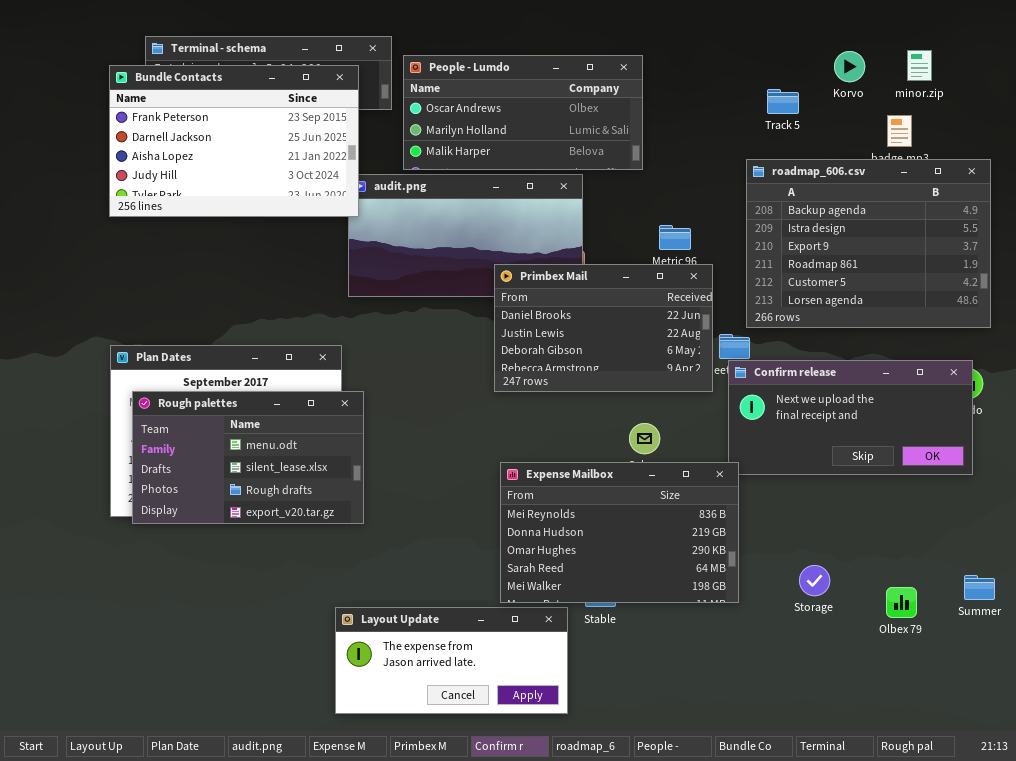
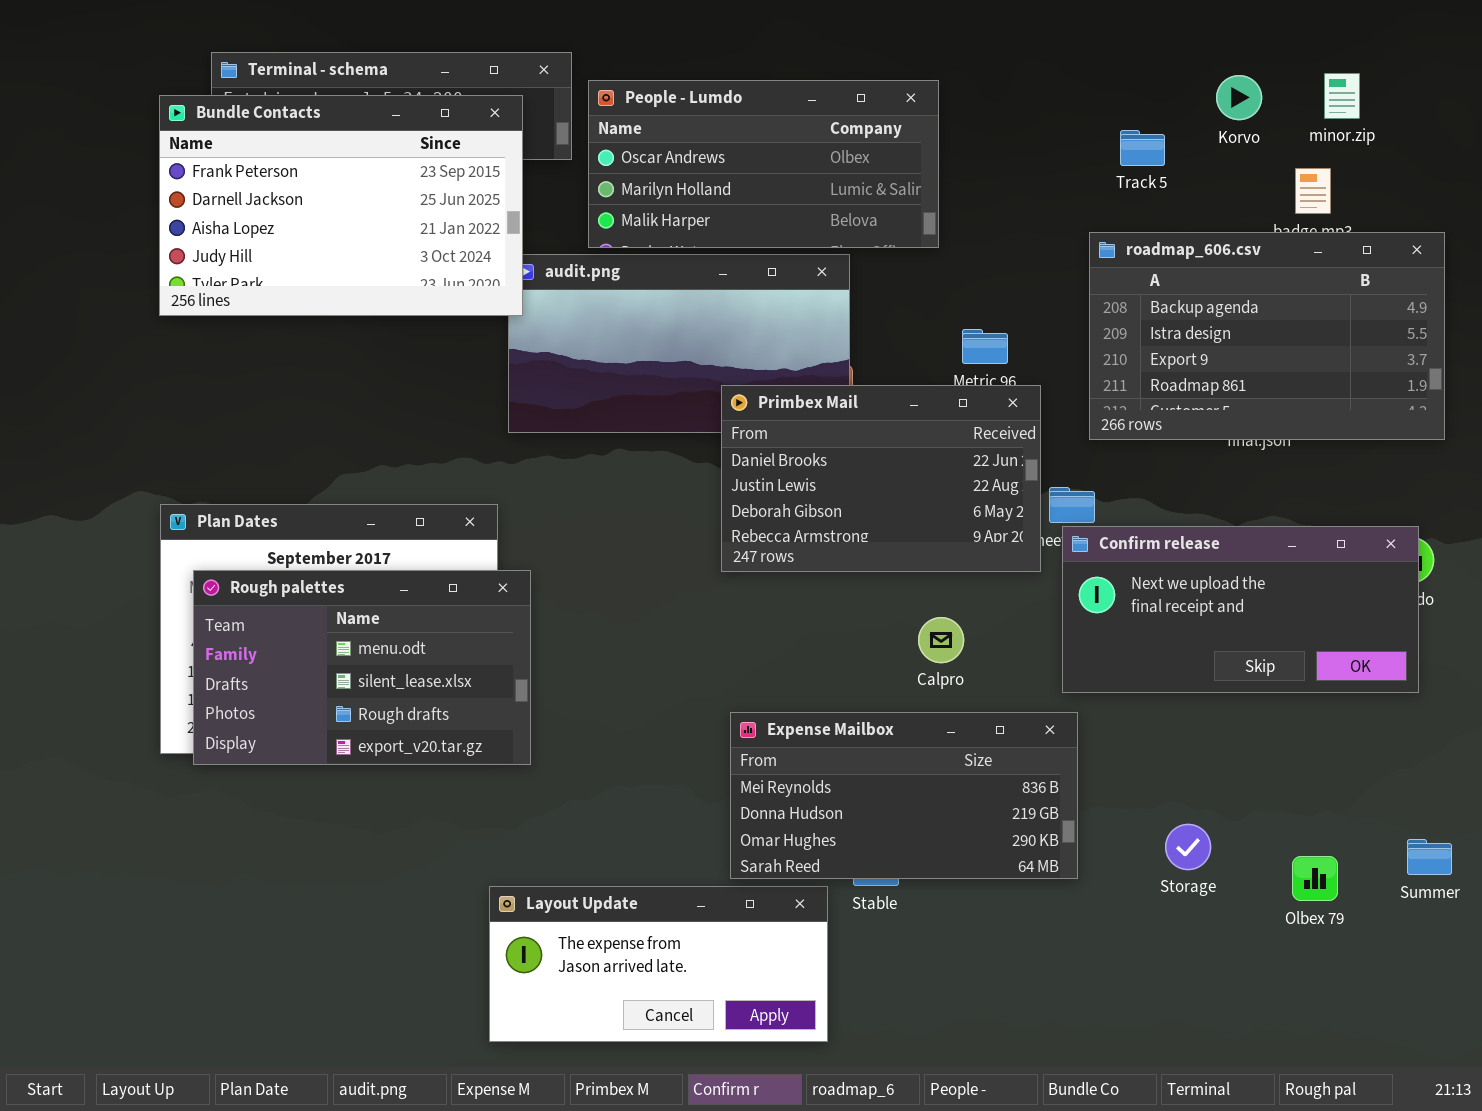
roadmap_606.csv: [746,159,991,328] -> [1089,232,1445,440], resized
Expense Mailbox: [500,462,739,603] -> [730,712,1078,879], resized

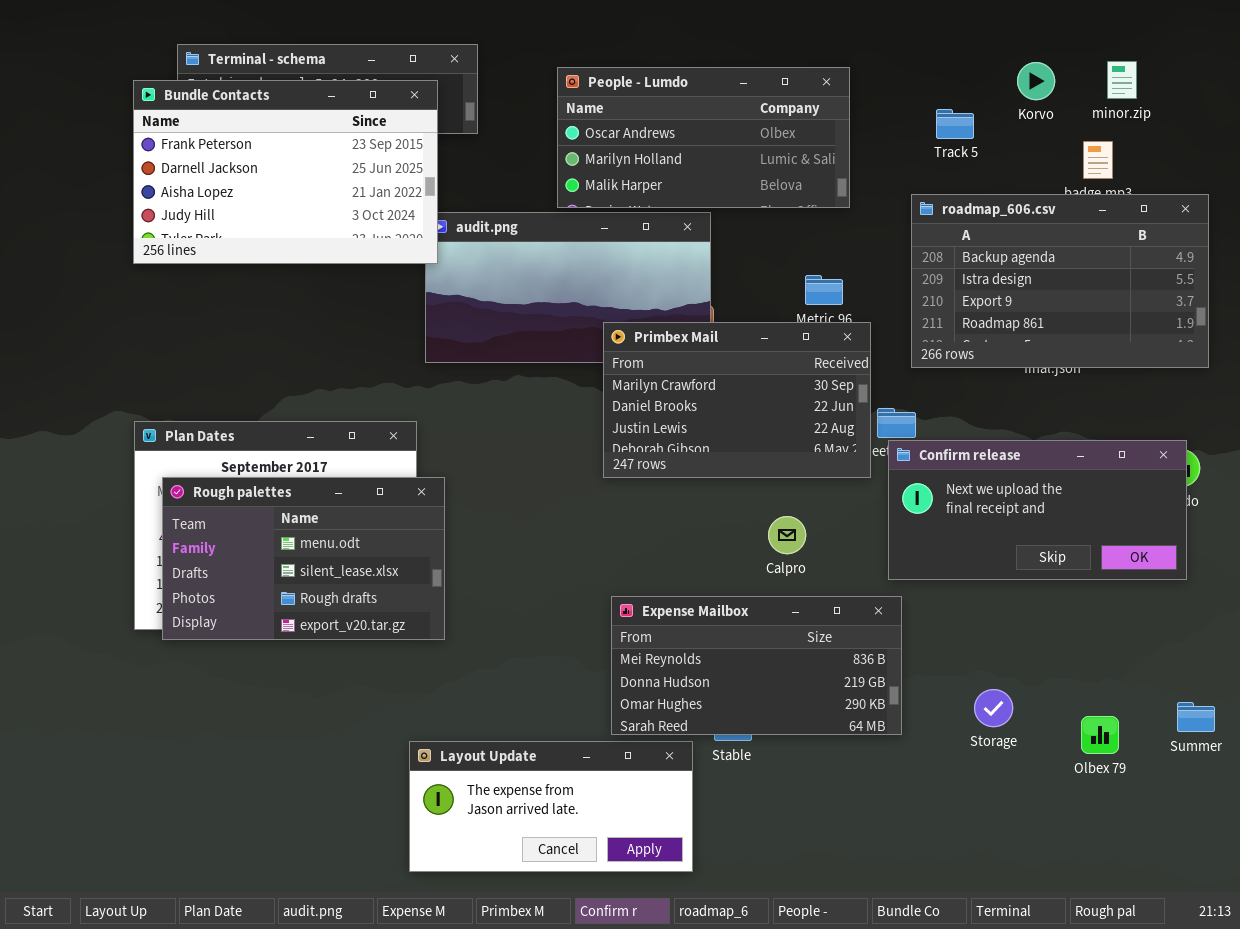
People - Lumdo: [588,80,939,248] -> [557,67,850,208], moved
Primbex Mail: [721,385,1041,572] -> [603,322,871,478], scrolled up 1 row

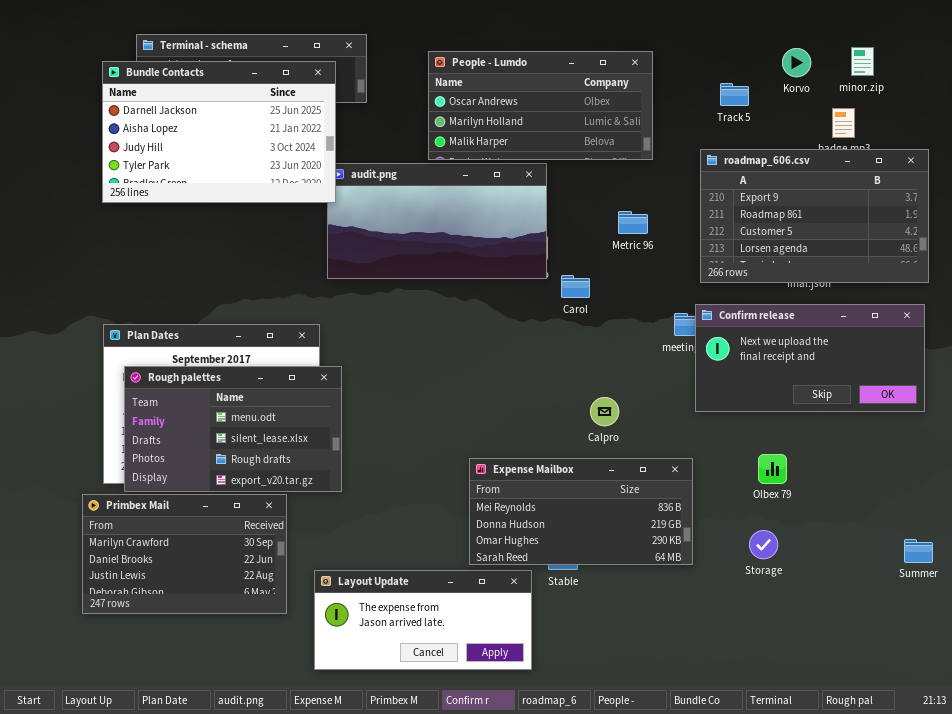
Bundle Contacts: [133,80,438,264] -> [102,61,336,203], scrolled down 1 row
roadmap_606.csv: [911,194,1209,368] -> [700,149,929,283], scrolled down 2 rows
Primbex Mail: [603,322,871,478] -> [82,494,287,614], moved
Confirm release: [888,440,1187,580] -> [695,304,925,412], moved
Olbex 79: [1081,716,1119,754] -> [758,454,787,484], moved

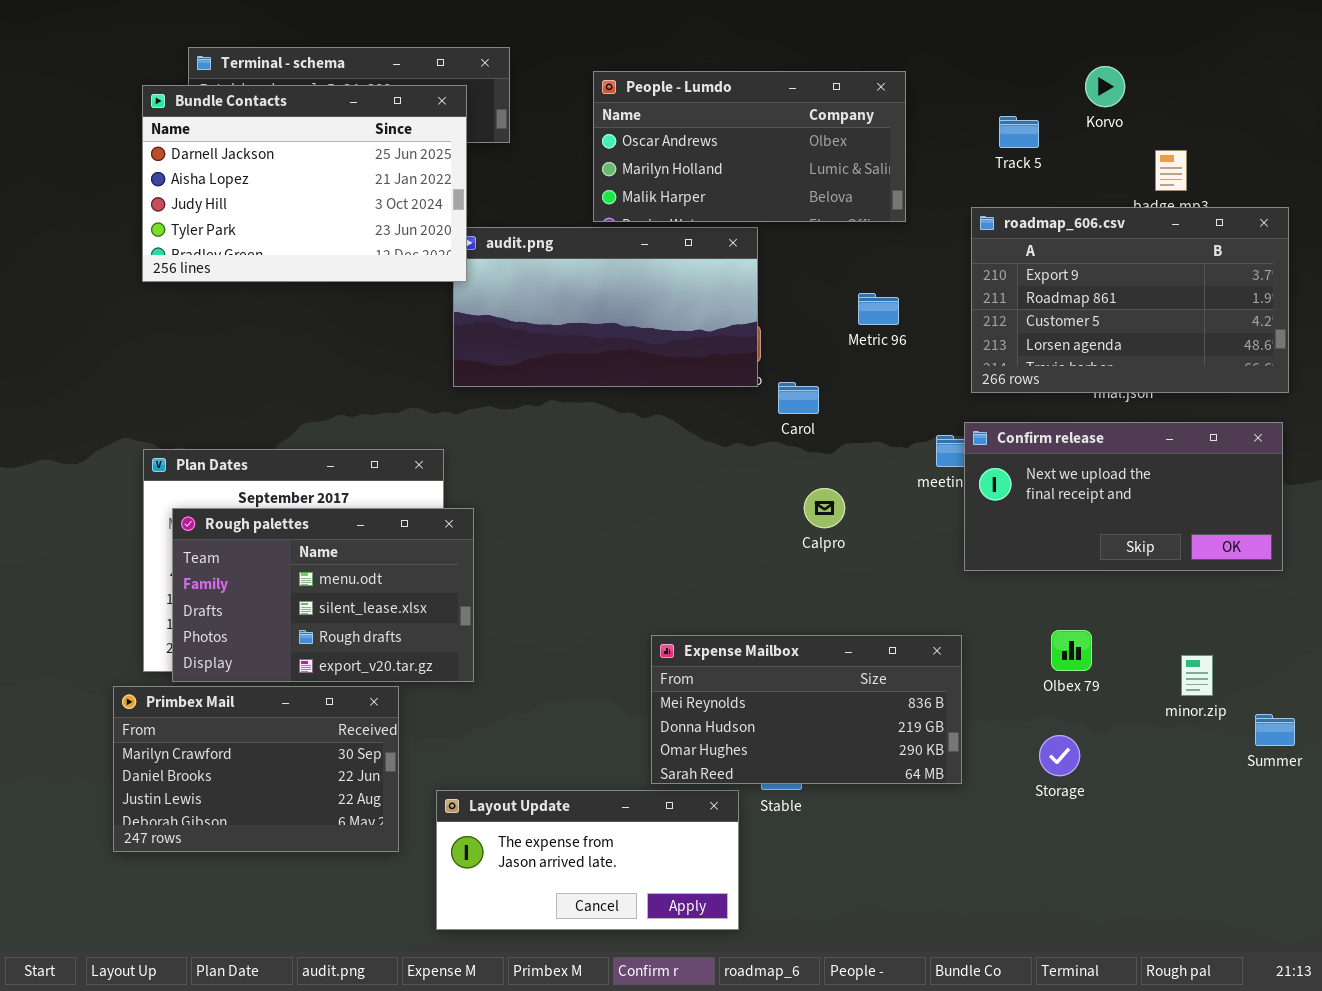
minor.zip: [851,47,874,76] -> [1181,655,1213,696], moved
Calpro: [590,397,619,426] -> [804,488,845,528], moved
Summer: [904,539,933,563] -> [1255,714,1295,746], moved

